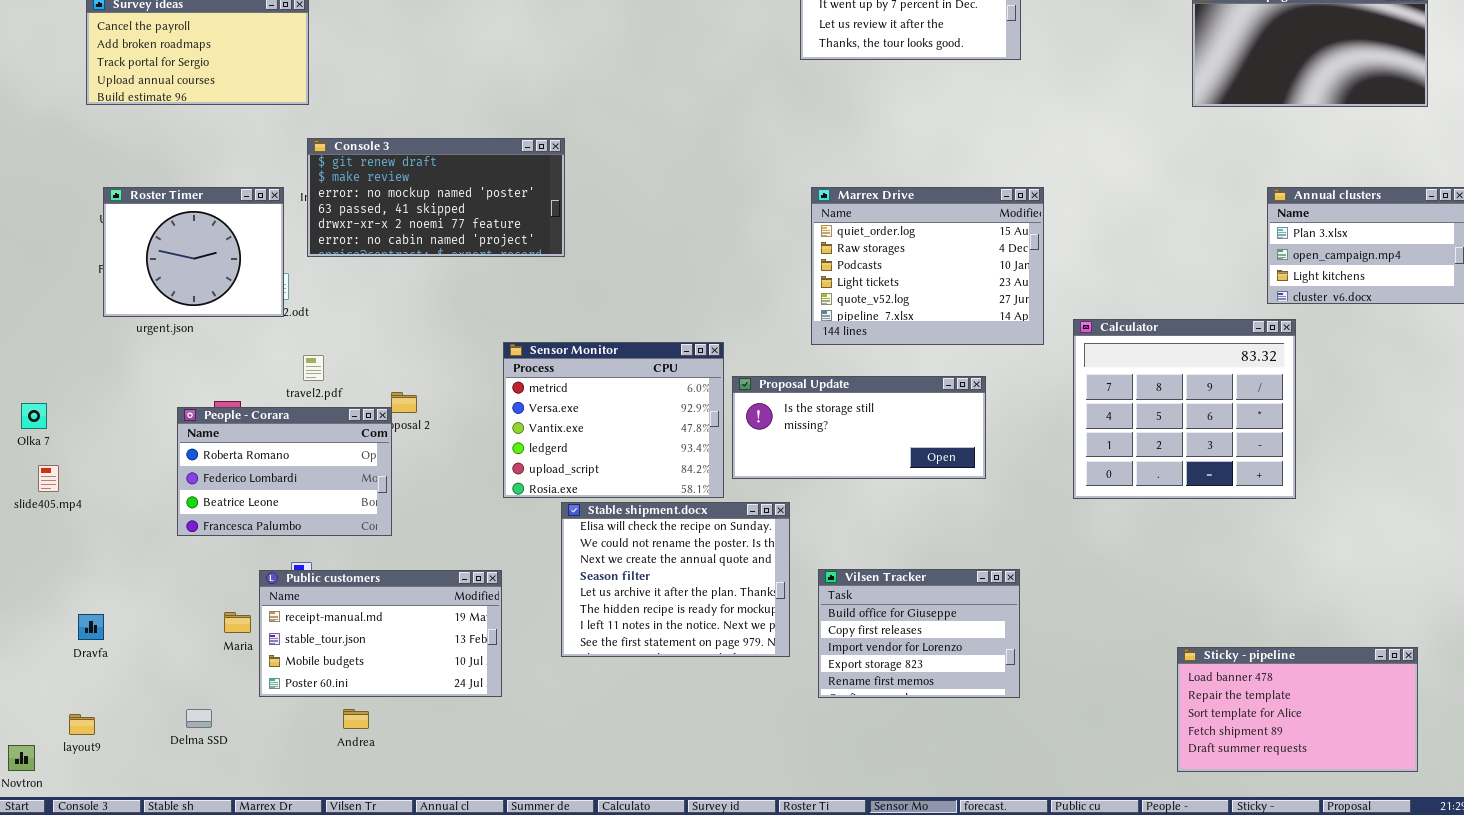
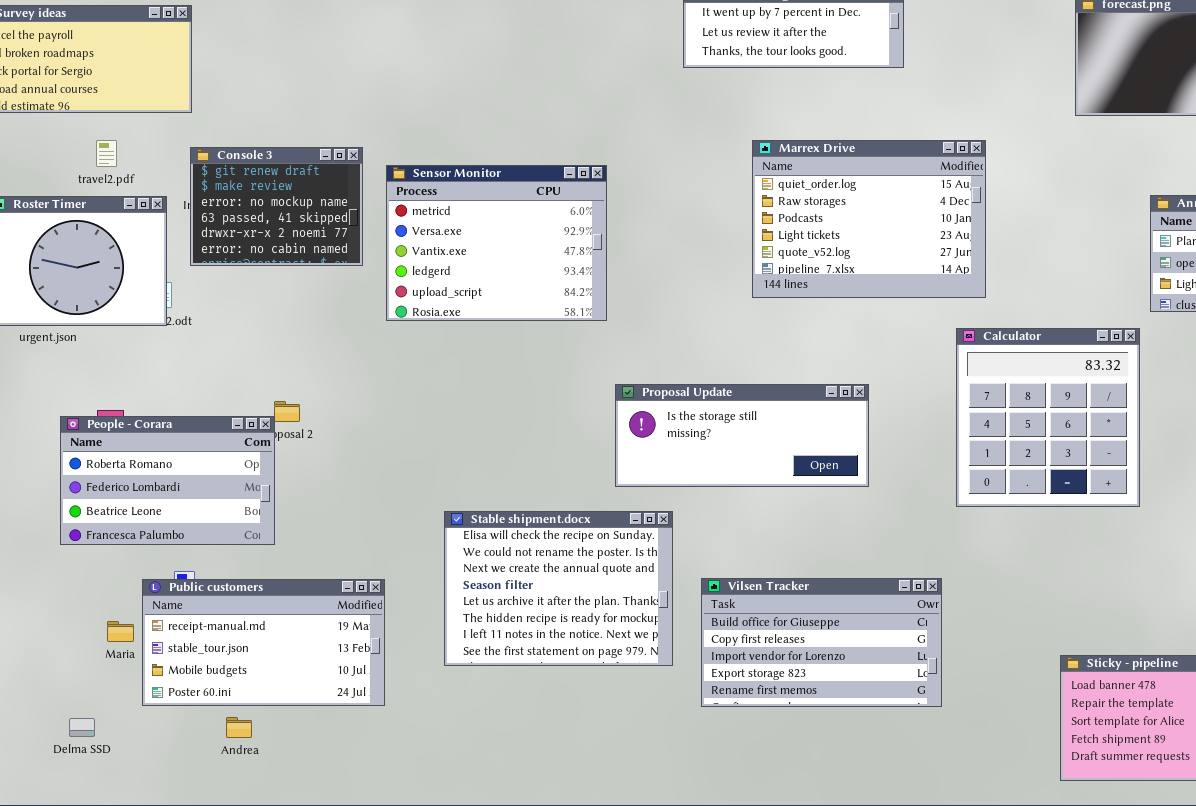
Console 3: [307,138,565,257] -> [190,147,363,266], resized
Marrex Drive: [811,187,1044,345] -> [752,140,986,298], moved
Calculator: [1073,319,1296,499] -> [956,328,1140,507], resized
Sensor Monitor: [503,342,724,498] -> [386,165,607,321], moved
travel2.pdf: [303,355,324,381] -> [96,140,117,167], moved
Vilsen Tracker: [818,569,1020,698] -> [701,578,942,707], resized

